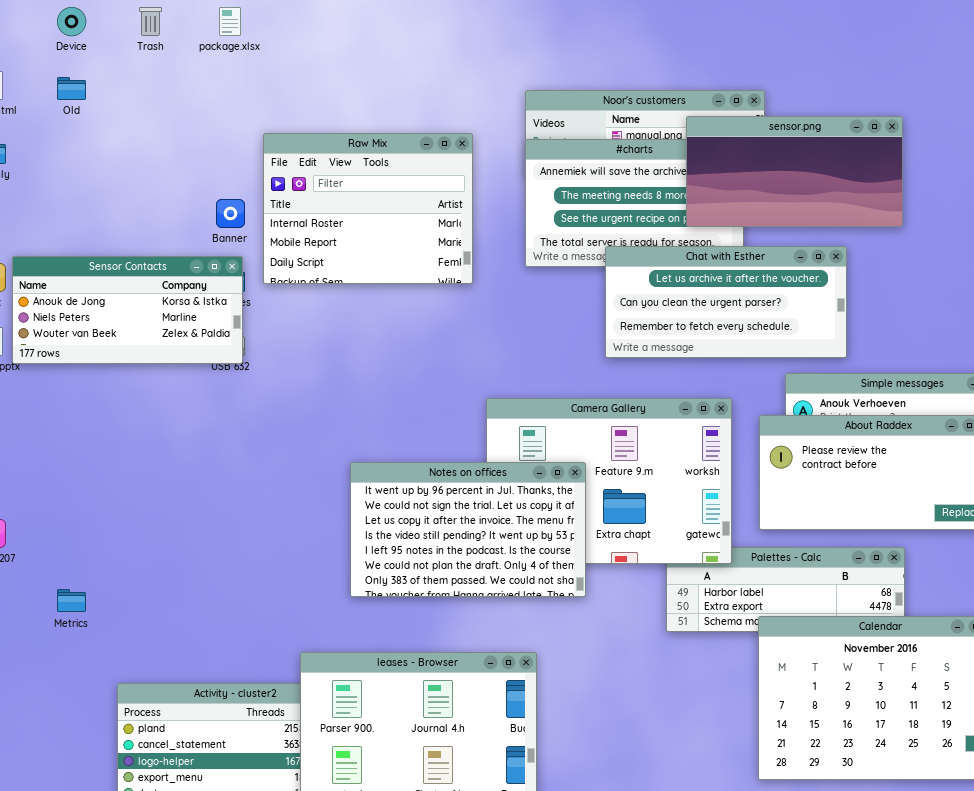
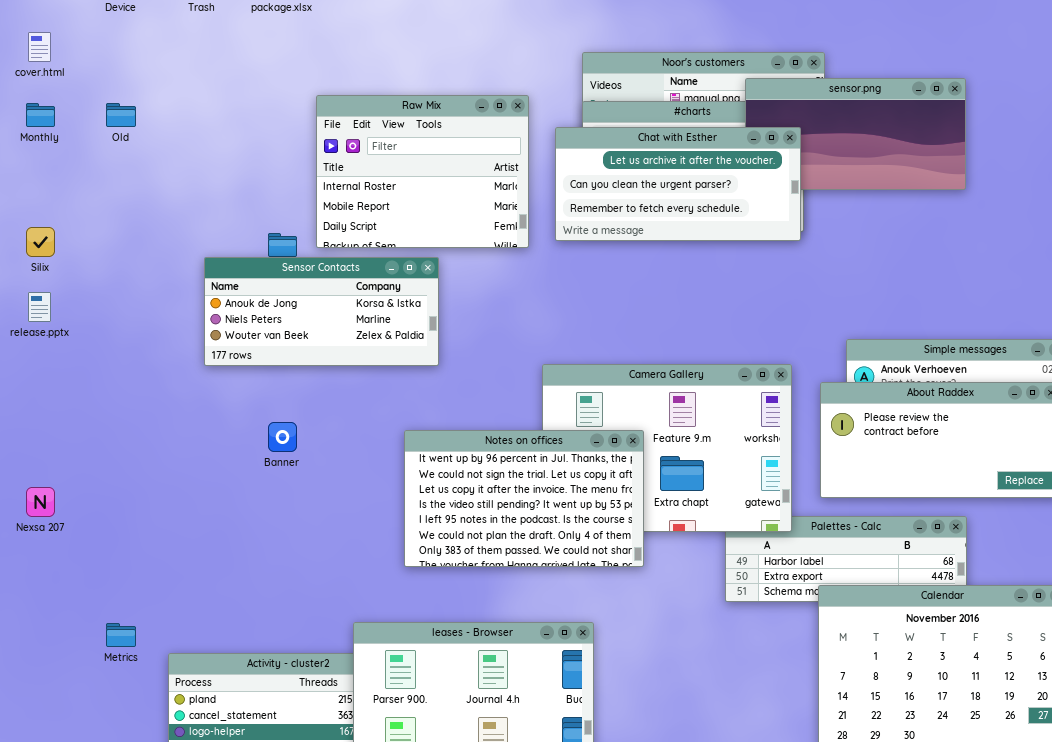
Old: [57,77,86,100] -> [106,103,136,127], moved
Banner: [216,199,245,228] -> [268,422,297,452], moved
Chat with Esther: [605,246,847,358] -> [555,127,801,241], moved
Sensor Contacts: [12,256,243,364] -> [204,257,439,366], moved
Metrics: [57,589,86,612] -> [106,623,136,647], moved

